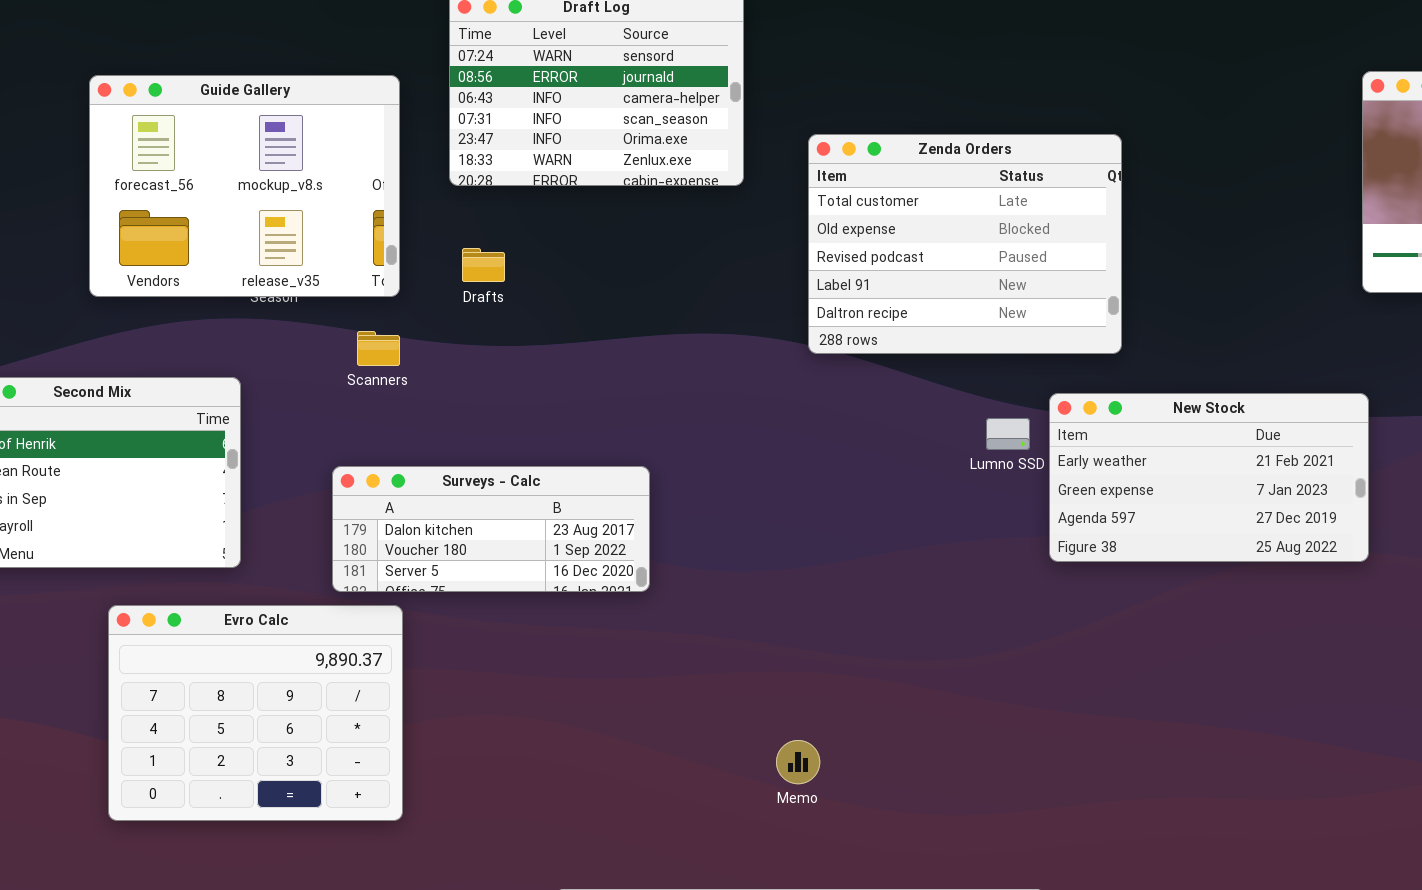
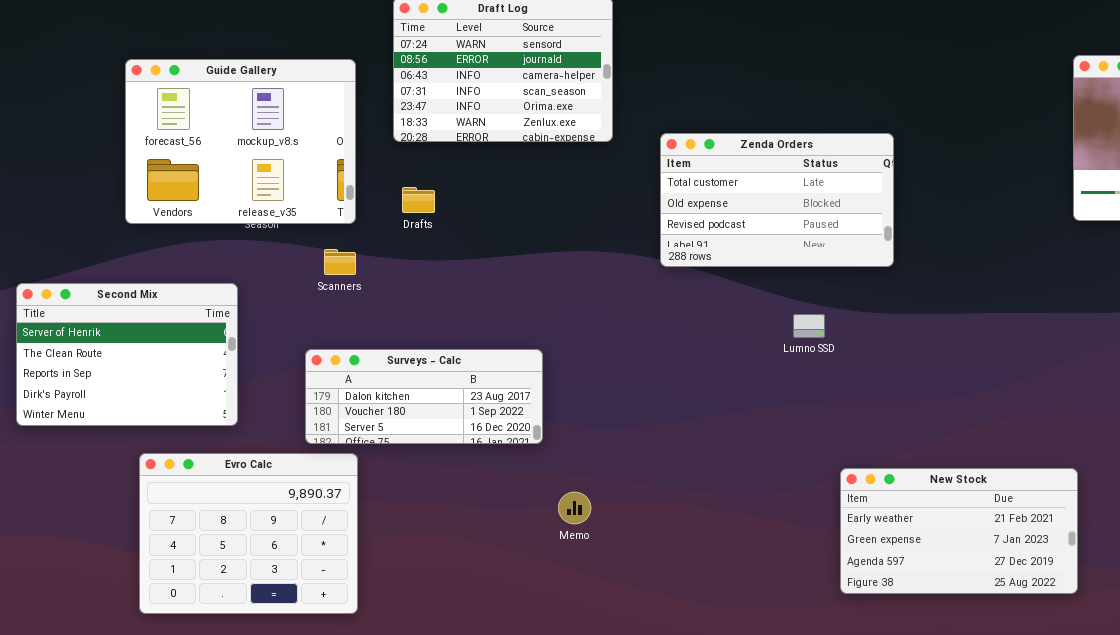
Zenda Orders: [808,134,1122,354] -> [660,133,894,267], resized
New Stock: [1049,393,1369,562] -> [840,468,1078,594], moved
Memo: [776,740,820,784] -> [558,492,591,524], moved

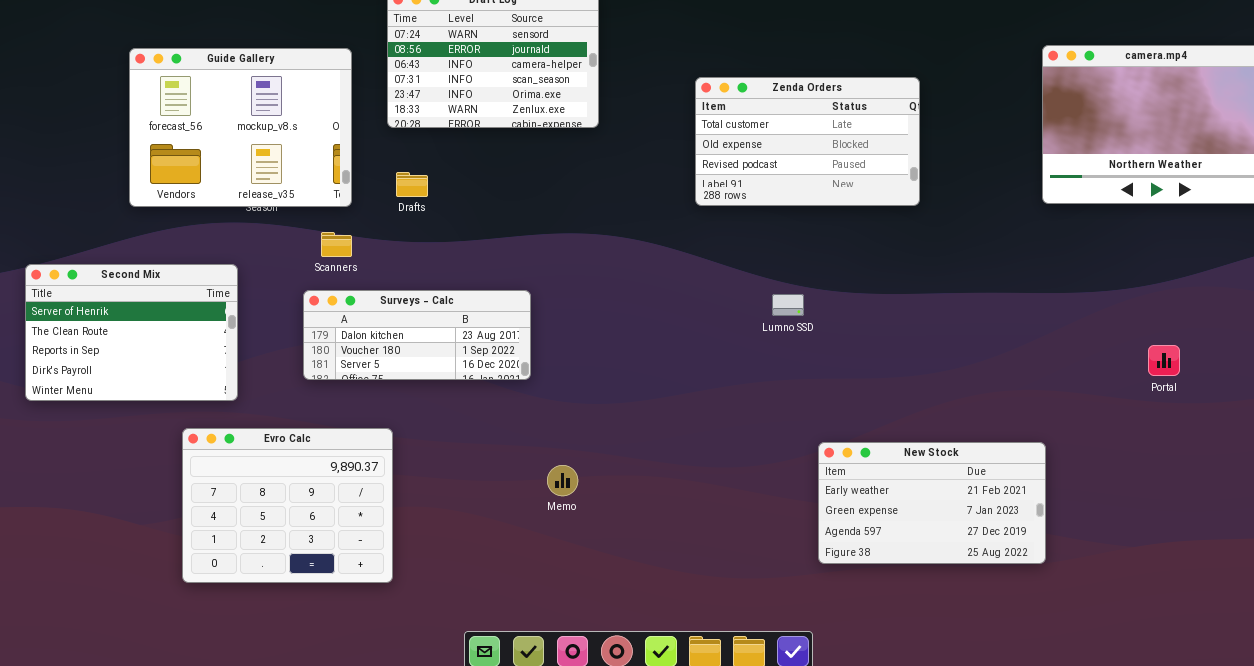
Zenda Orders: [660,133,894,267] -> [695,77,920,206], moved
Surveys - Calc: [305,349,543,444] -> [303,290,531,380], moved
Evro Calc: [139,453,358,614] -> [182,428,393,583], moved

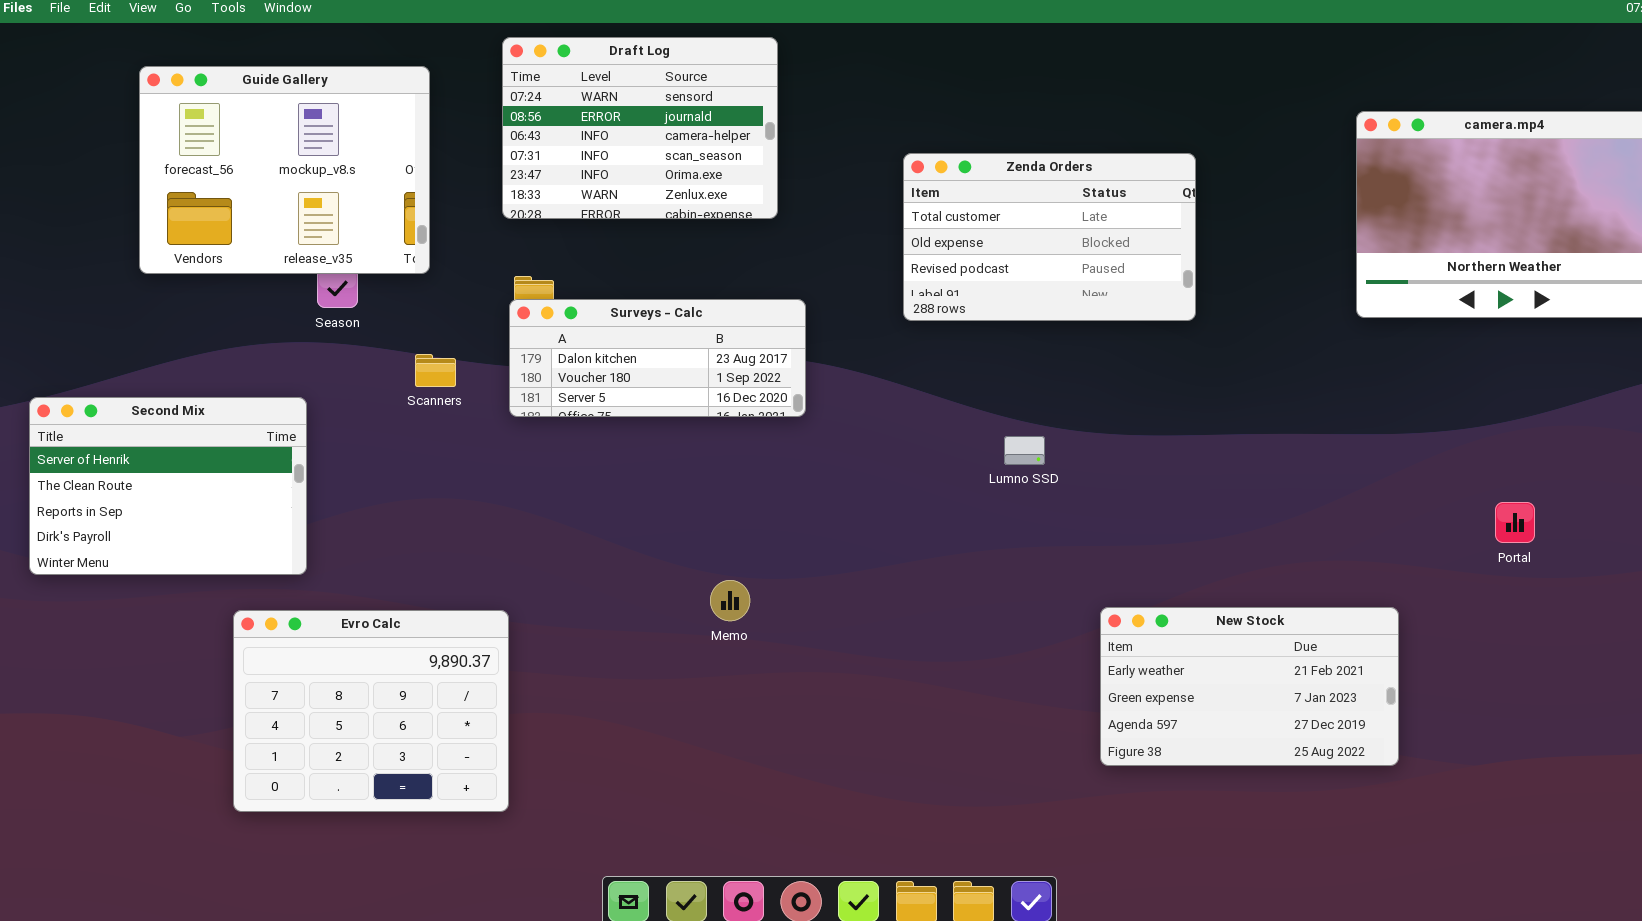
Guide Gallery: [129,48,352,207] -> [139,66,430,274], moved
Surveys - Calc: [303,290,531,380] -> [509,299,806,417], moved
New Stock: [818,442,1046,564] -> [1100,607,1399,766], moved
Memo: [547,465,578,496] -> [710,580,750,621], moved

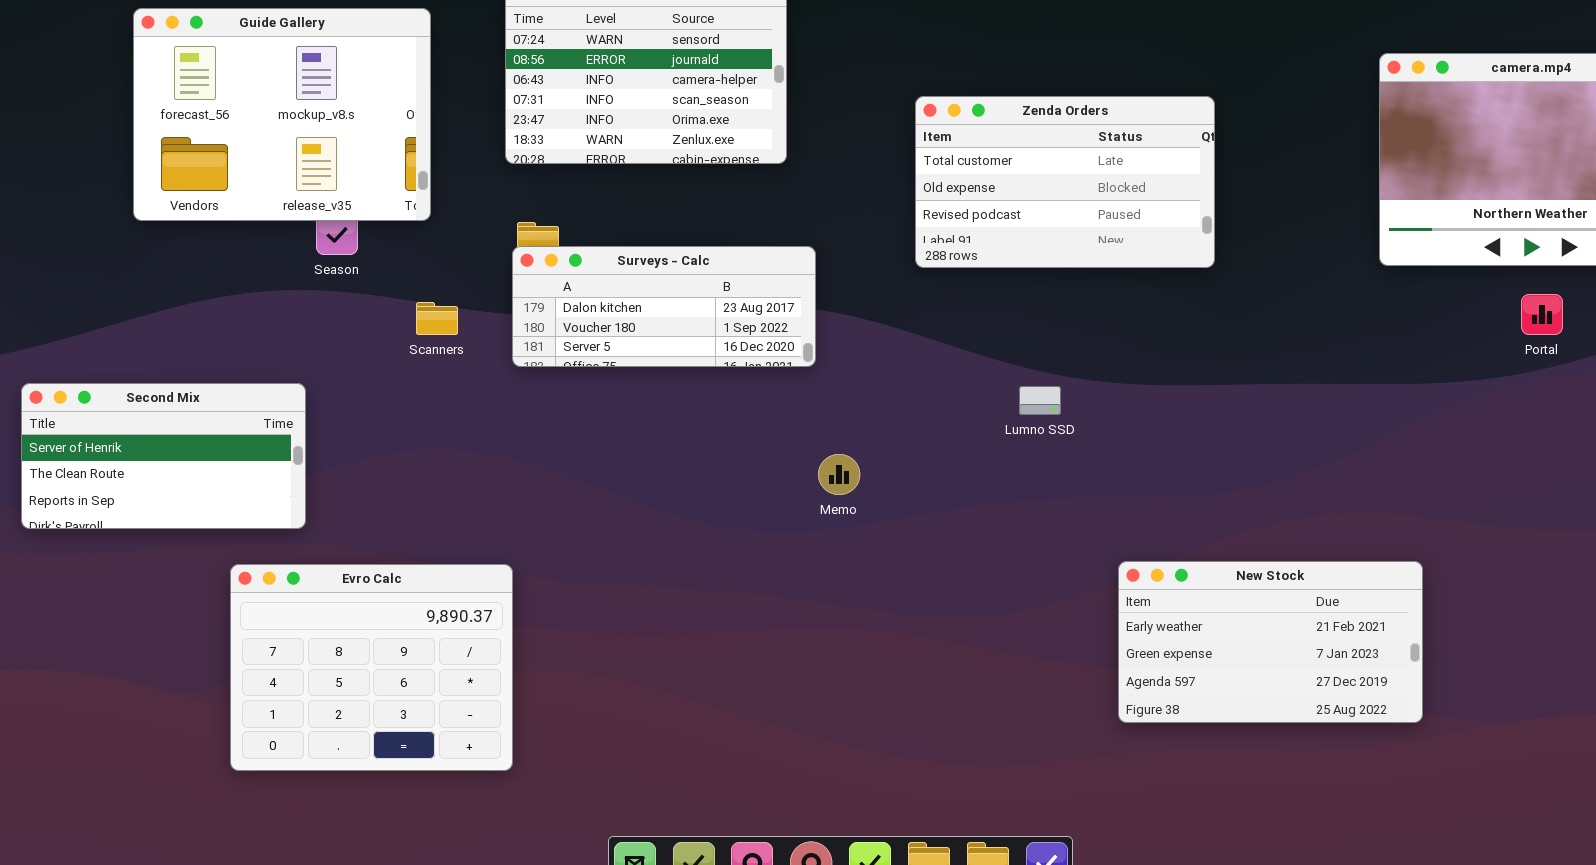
Second Mix: [29,397,307,575] -> [21,383,306,529], resized
Portal: [1495,502,1535,543] -> [1521,294,1563,335], moved
Memo: [710,580,750,621] -> [818,454,860,495], moved

